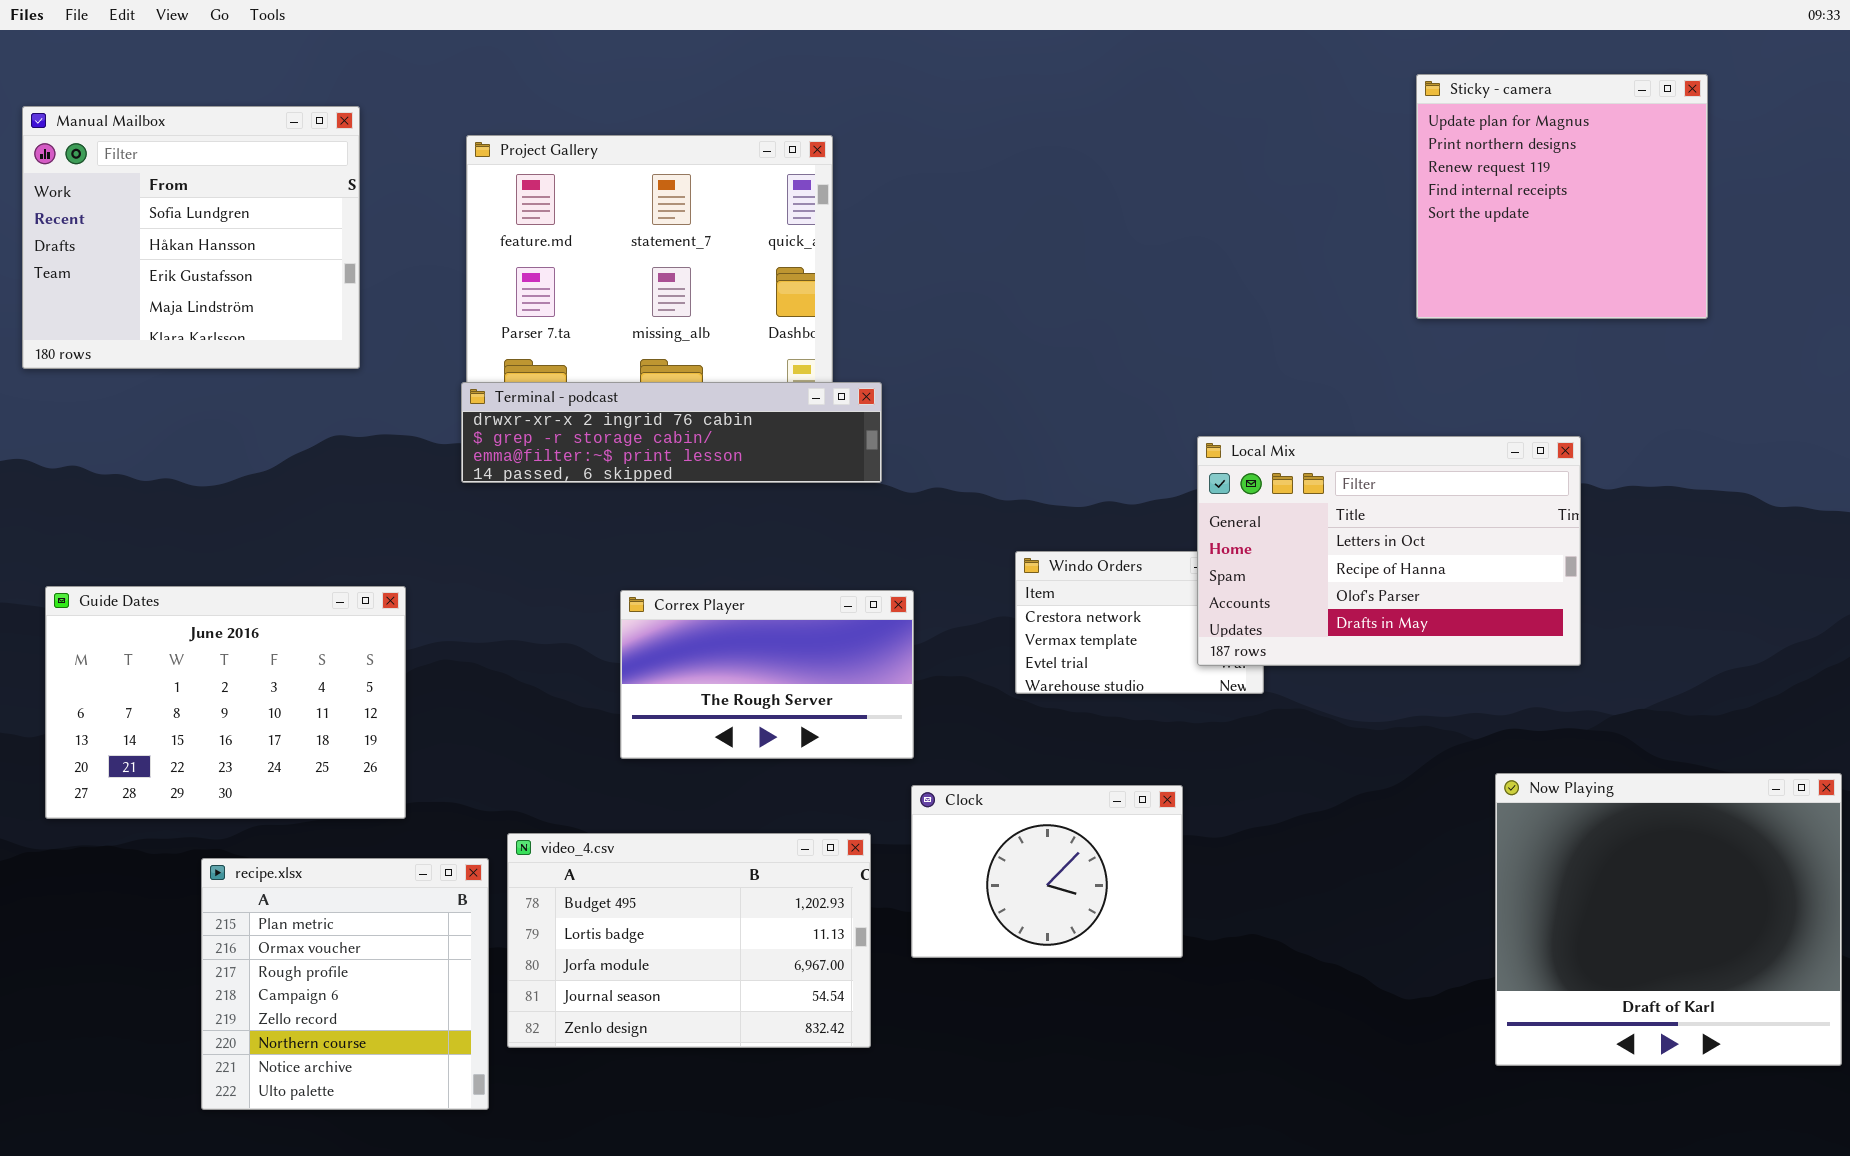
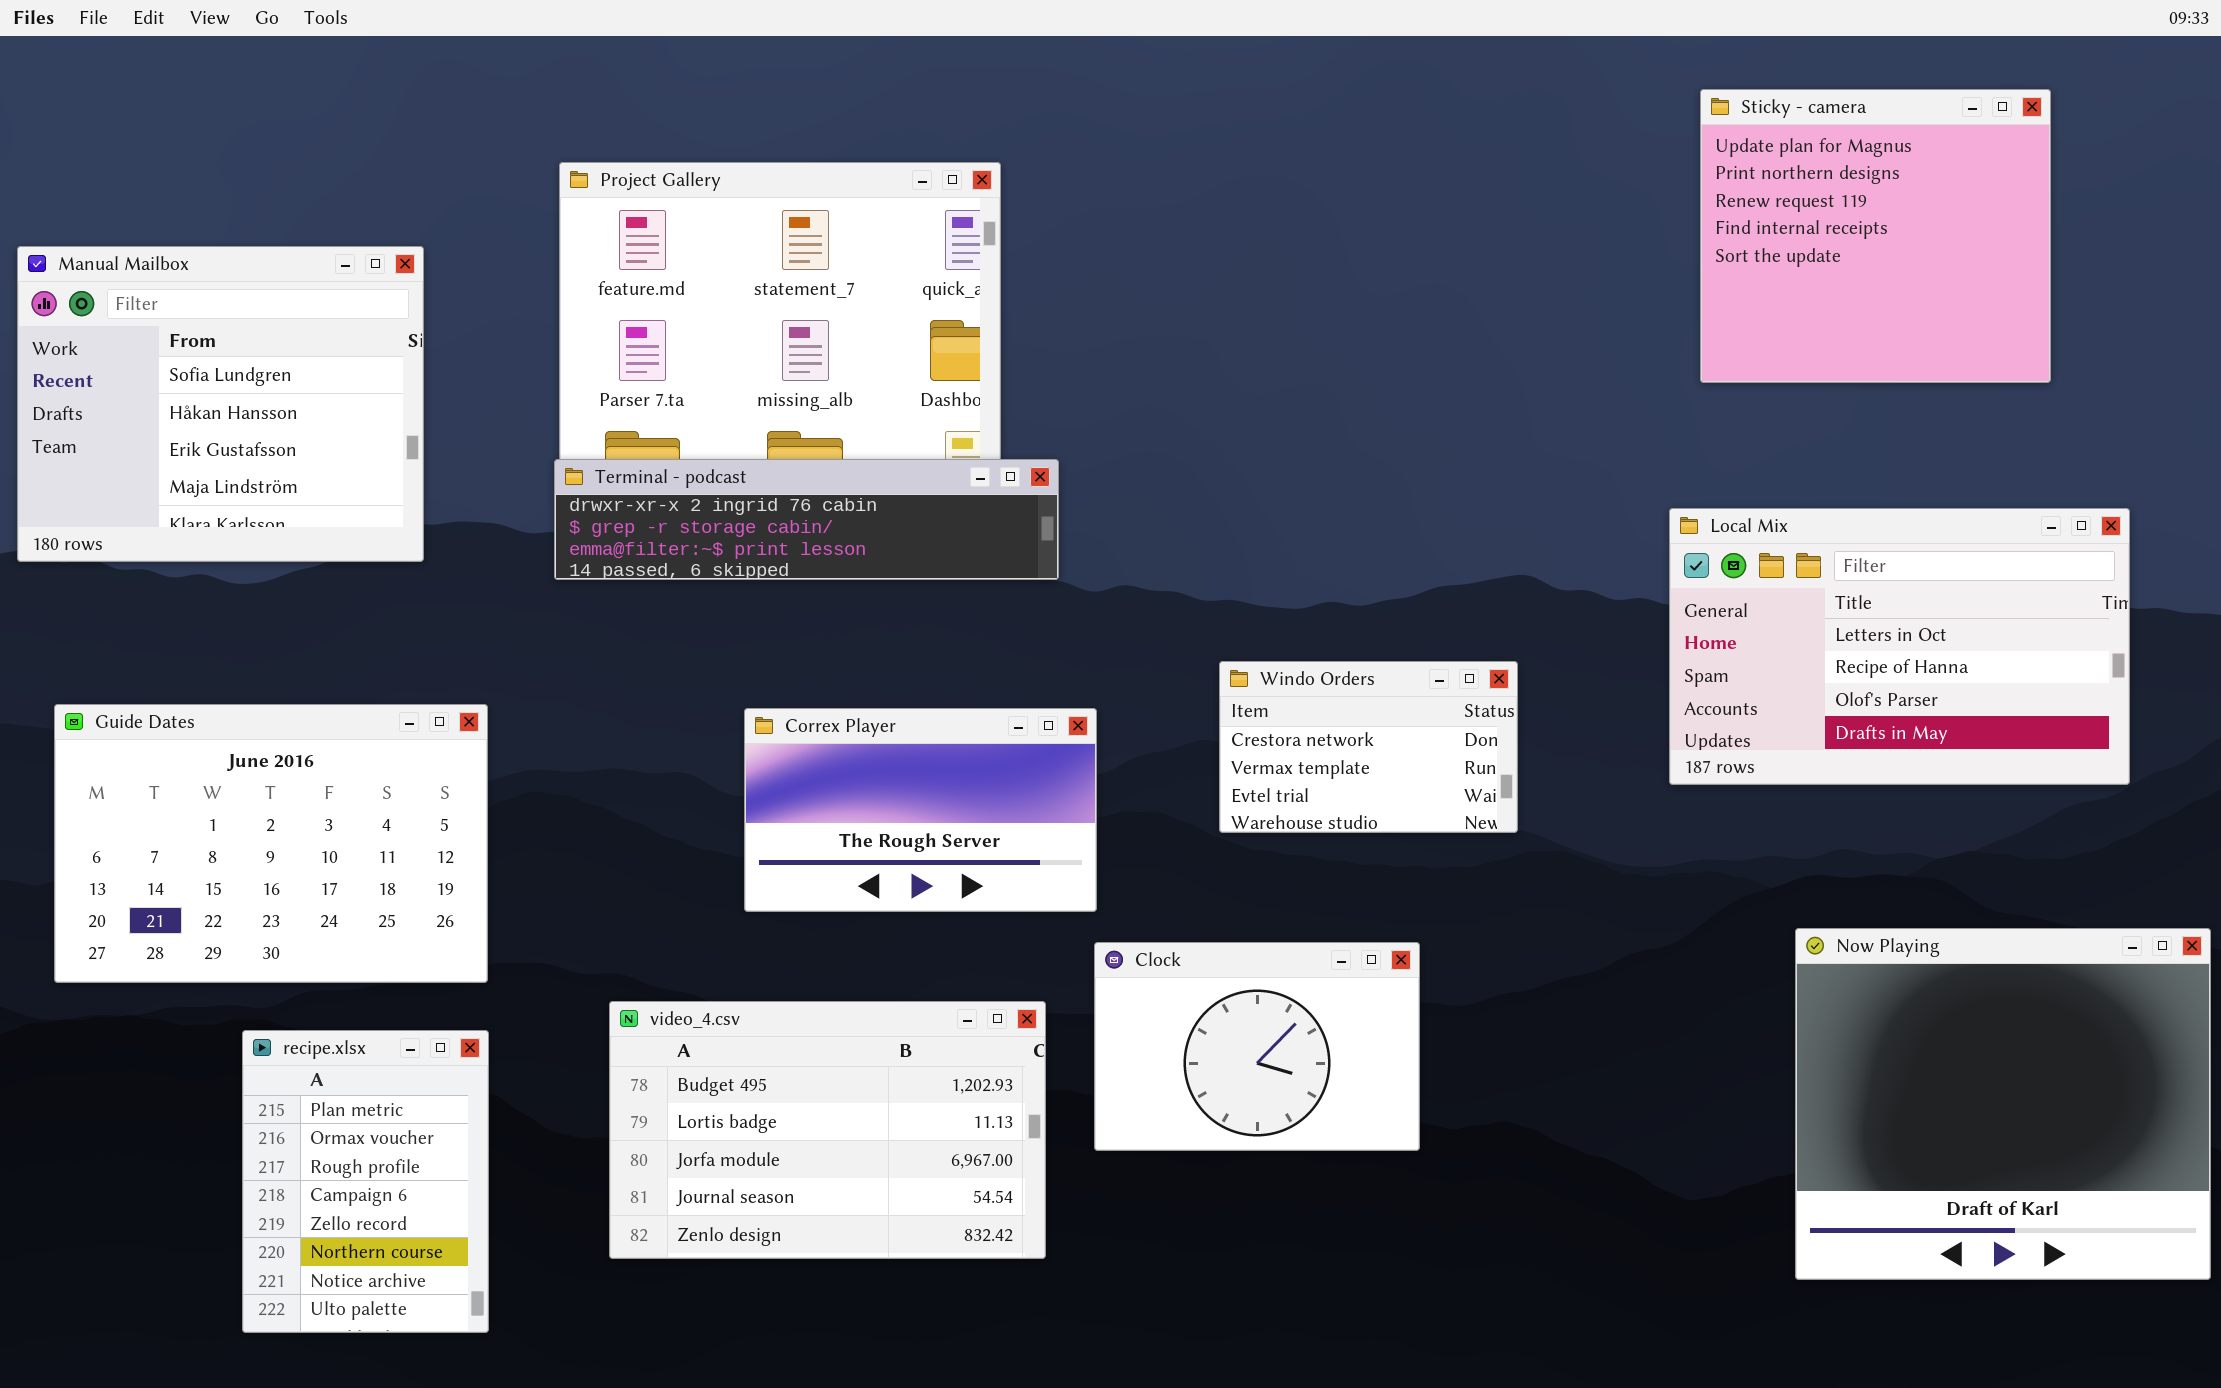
Manual Mailbox: [22,106,360,369] -> [17,246,424,562], moved
Local Mix: [1197,436,1581,666] -> [1669,508,2130,785], moved
recipe.xlsx: [201,858,489,1110] -> [242,1030,489,1333], resized

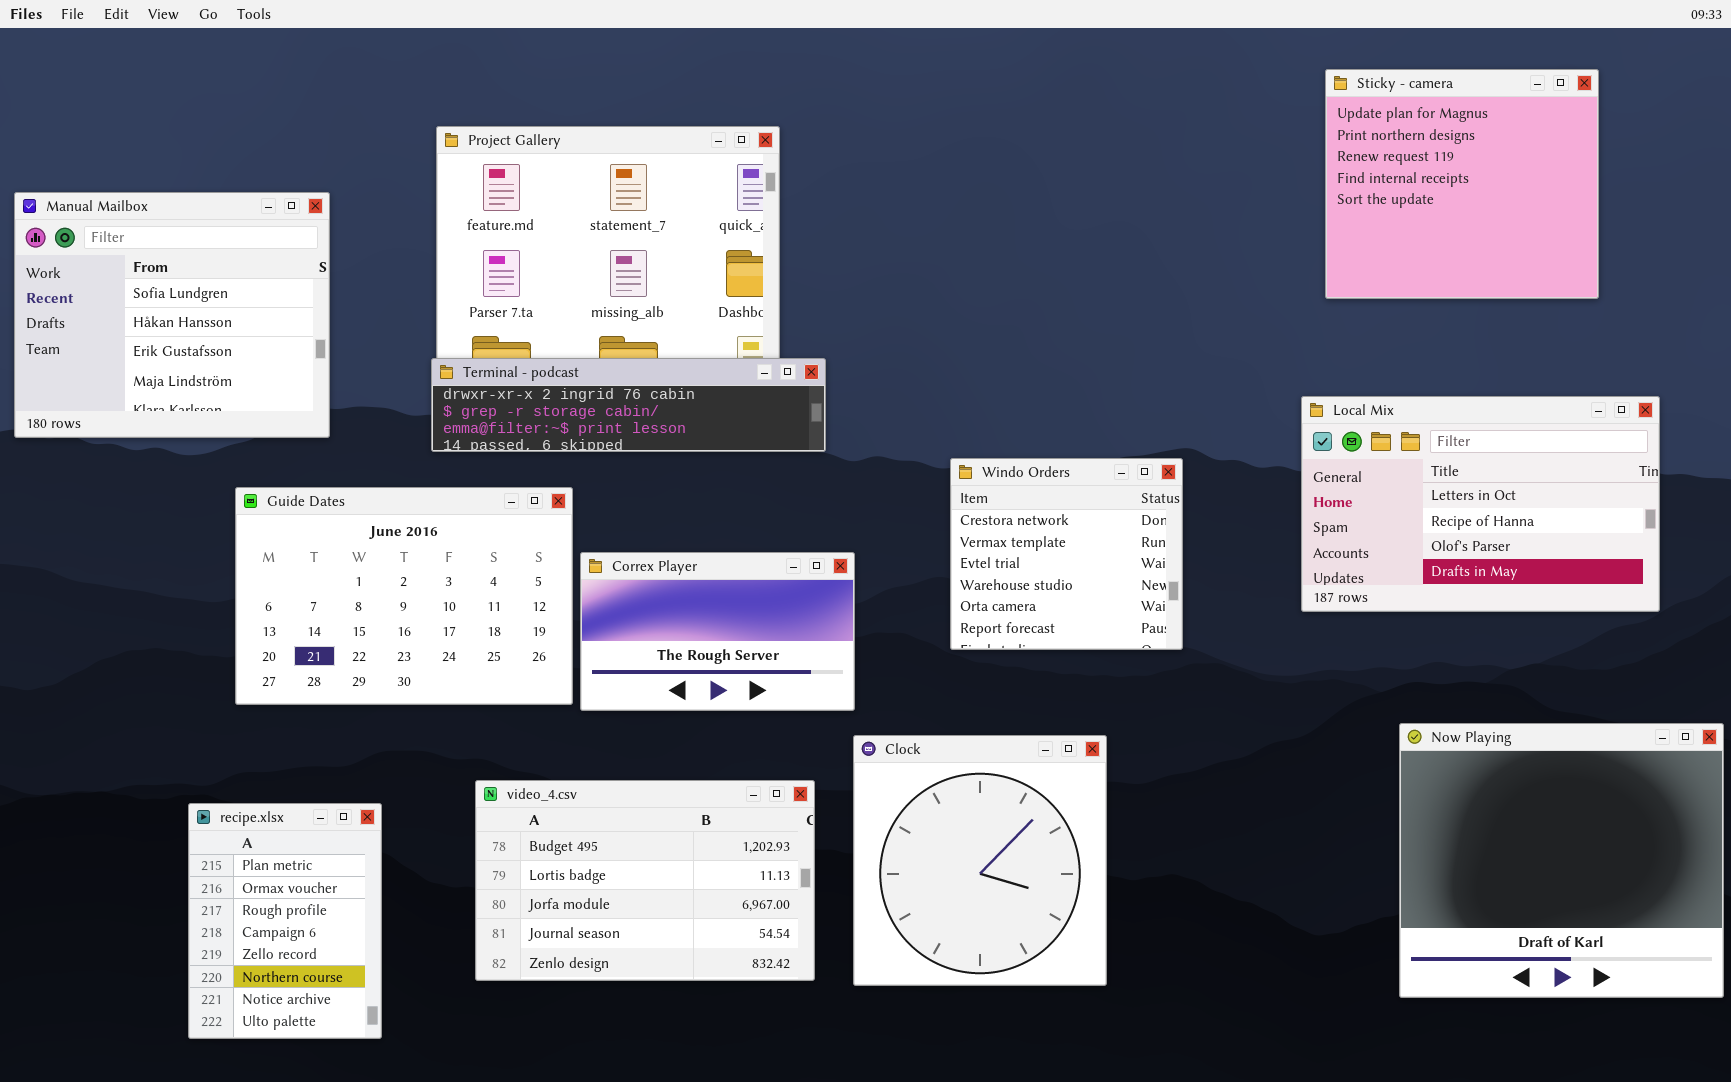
Windo Orders: [1219,661,1518,833] -> [950,458,1183,650], resized
Guide Dates: [54,704,488,983] -> [235,487,573,705], moved
Clock: [1094,942,1420,1151] -> [853,735,1107,986], resized

